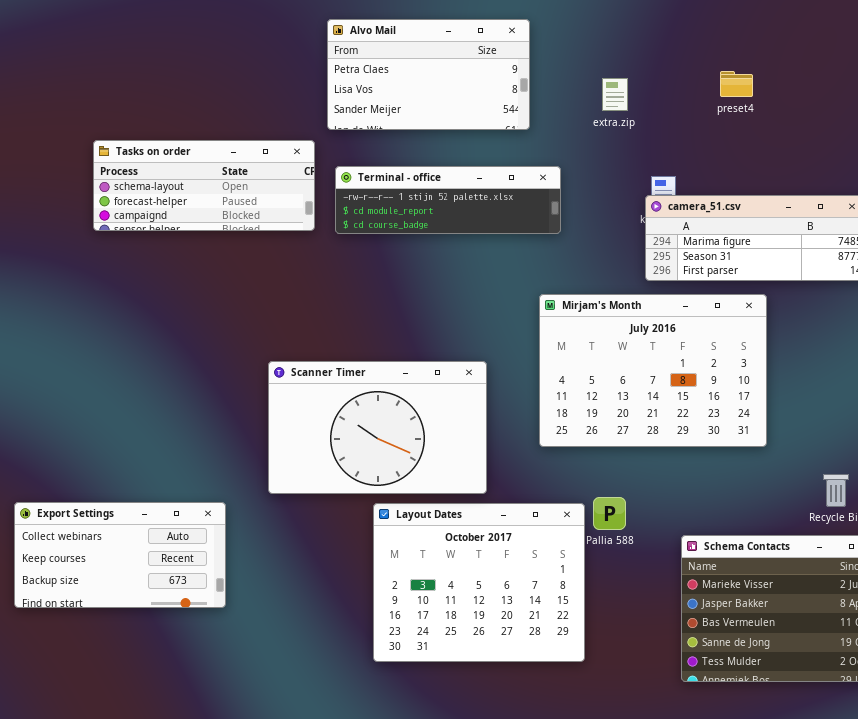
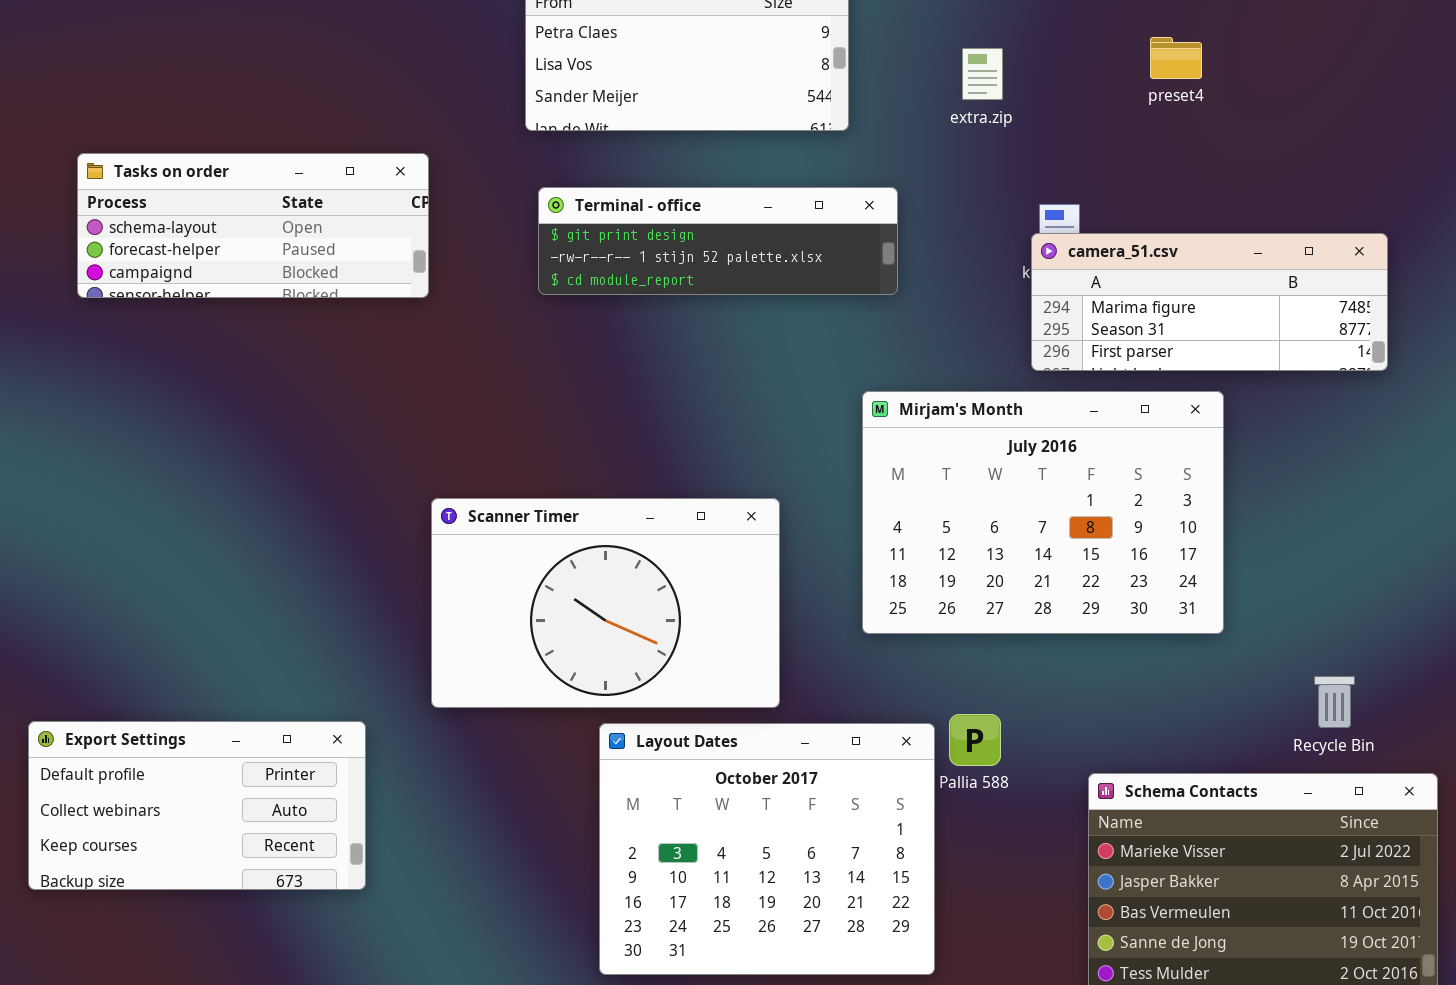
Tasks on order: [93,140,315,231] -> [77,153,429,298], moved
Terminal - office: [335,166,561,234] -> [538,187,898,295], scrolled up 1 row
Export Settings: [14,502,226,608] -> [28,721,366,890], scrolled up 1 row

